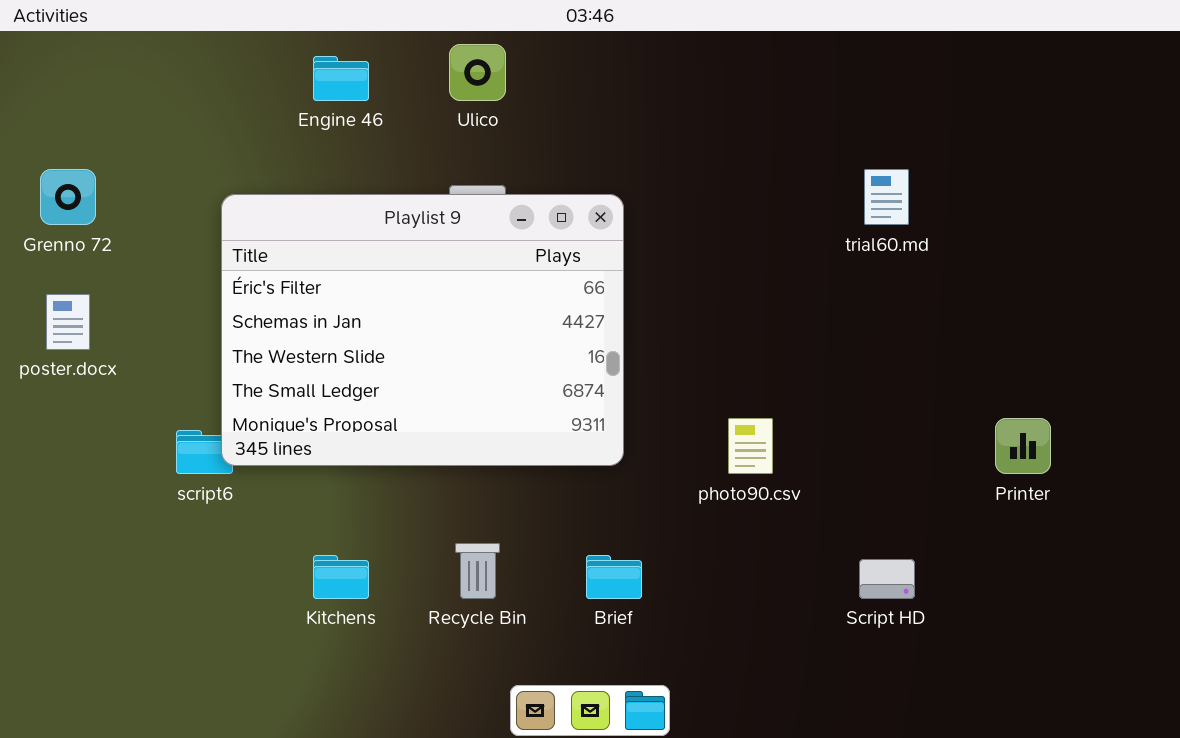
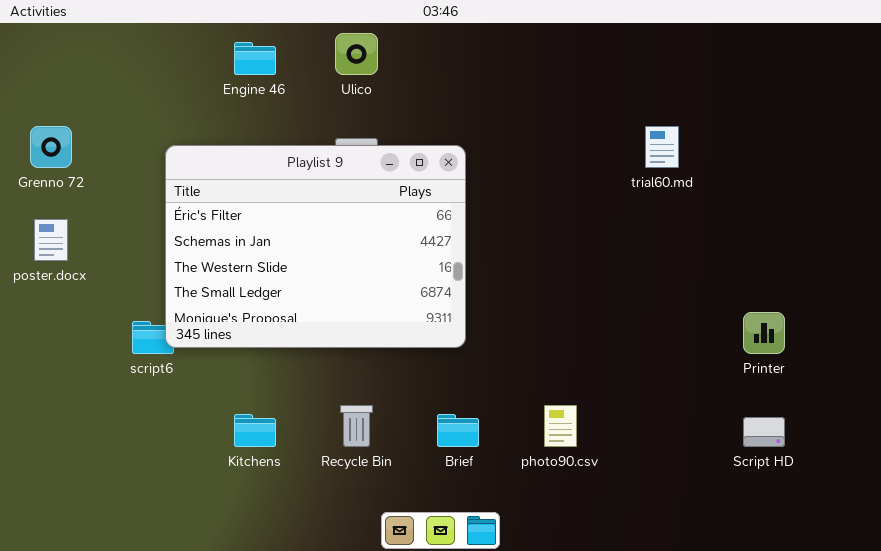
photo90.csv: [728,418,773,474] -> [544,405,577,447], moved
Script HD: [859,559,915,599] -> [743,417,785,447], moved

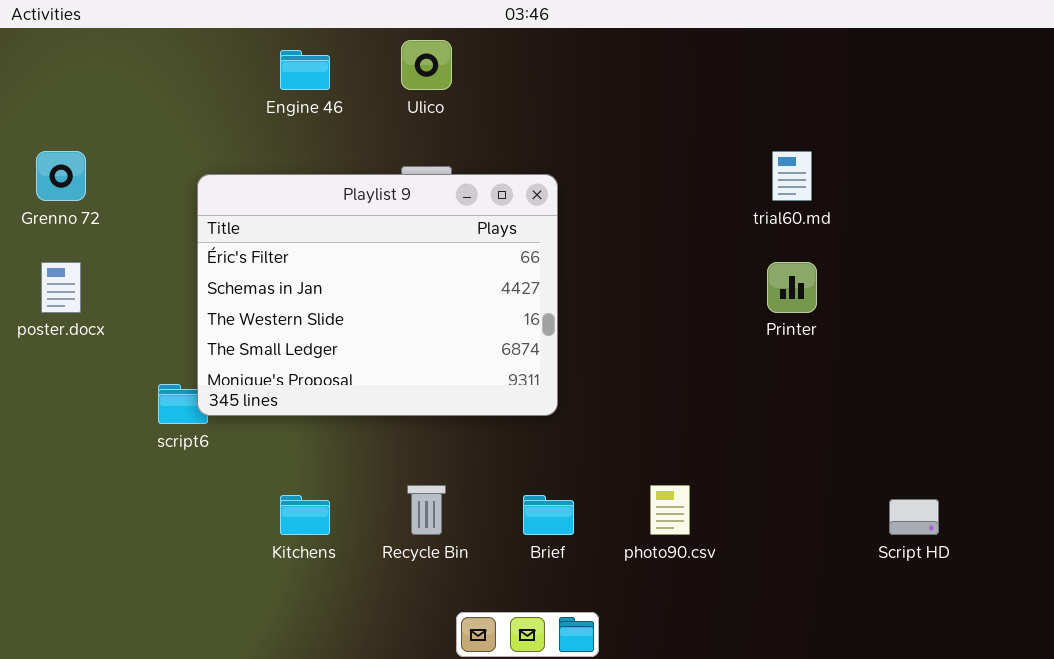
Printer: [743,312,785,354] -> [767,262,817,313], moved

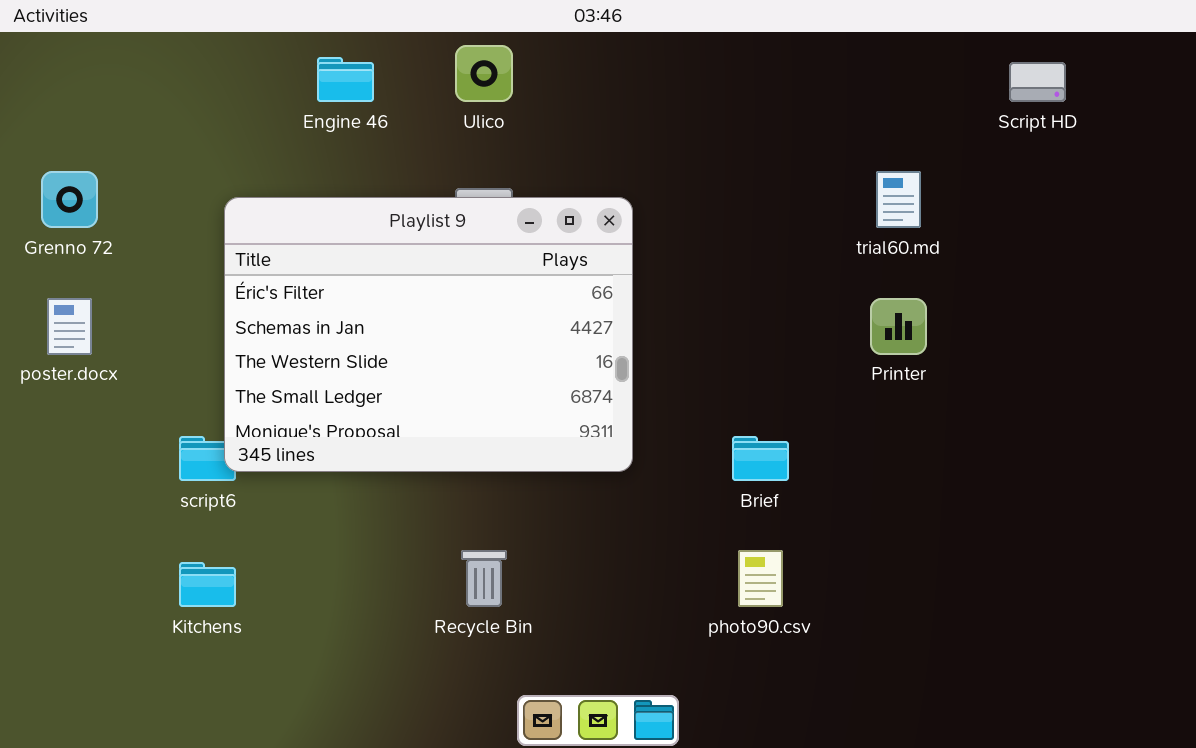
Kitchens: [280,495,330,535] -> [179,562,236,607], moved
Brief: [523,495,574,535] -> [732,436,789,481], moved
Script HD: [889,499,939,535] -> [1009,62,1066,102], moved

